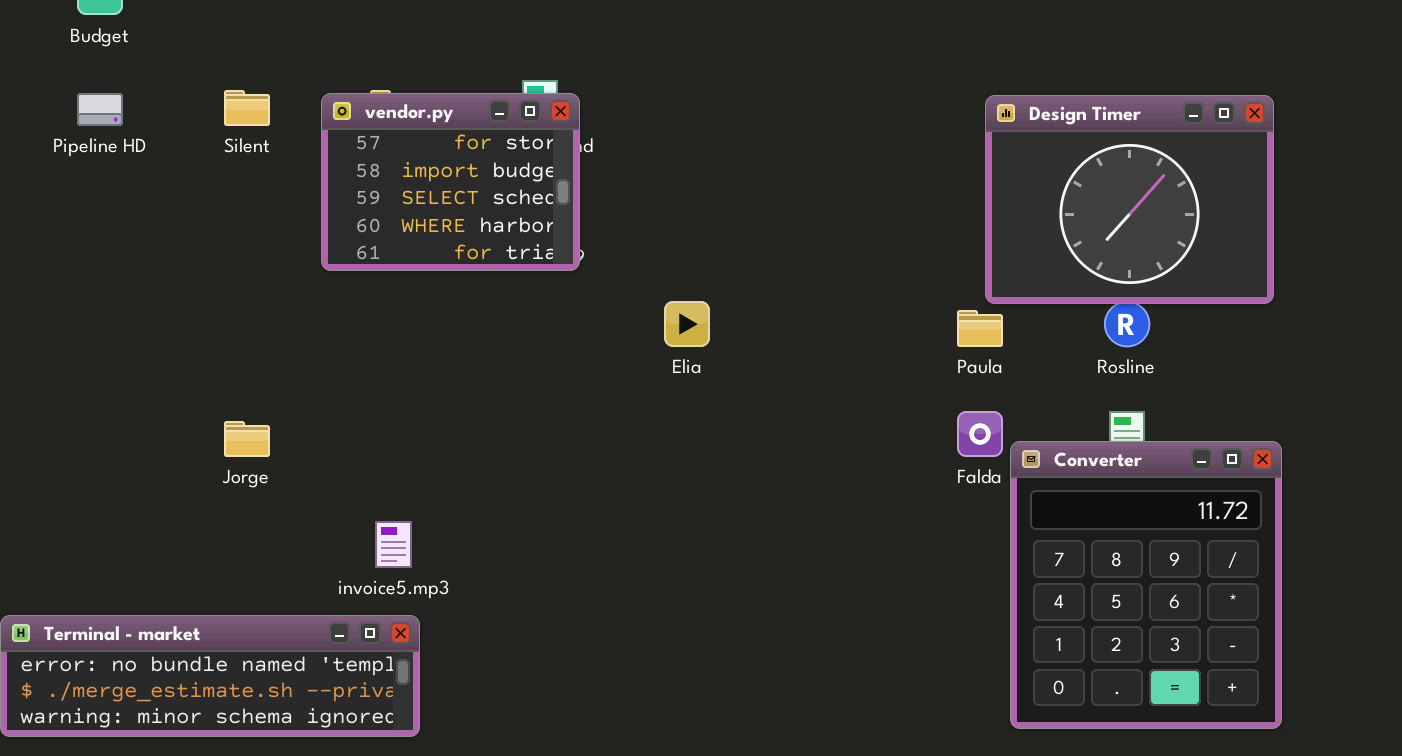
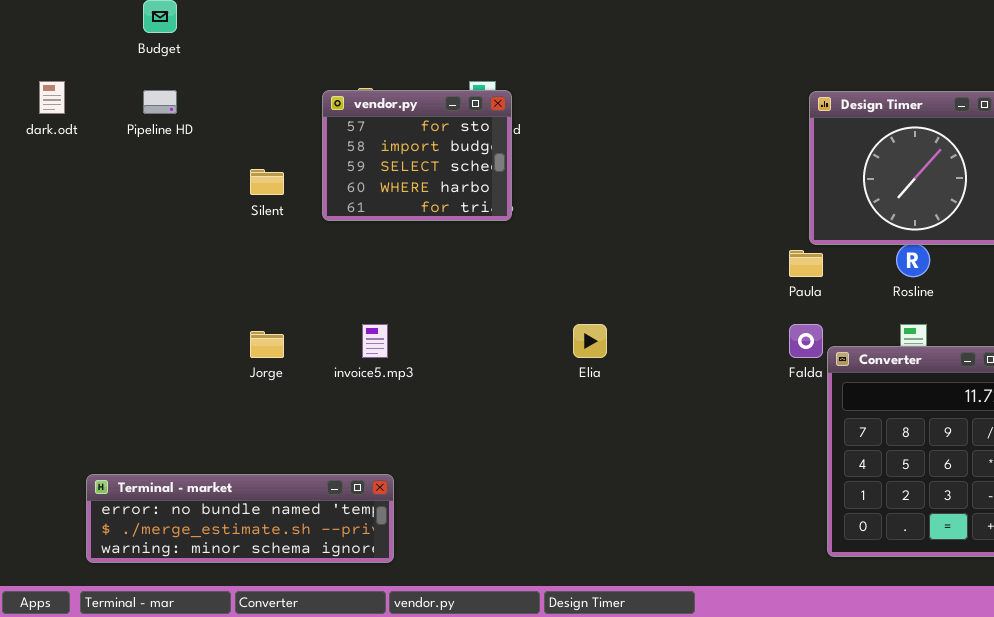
Silent: [224,90,270,126] -> [250,169,284,195], moved
Elia: [664,301,710,347] -> [573,324,607,358], moved
invoice5.mp3: [375,521,412,568] -> [362,324,388,358], moved

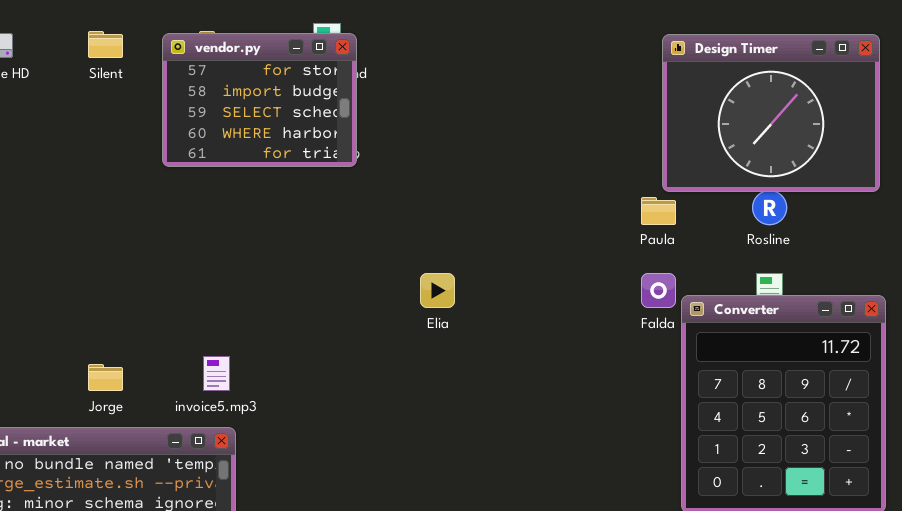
Silent: [250,169,284,195] -> [88,31,123,58], moved
invoice5.mp3: [362,324,388,358] -> [203,356,230,391], moved
Jorge: [250,331,284,358] -> [88,364,123,391], moved

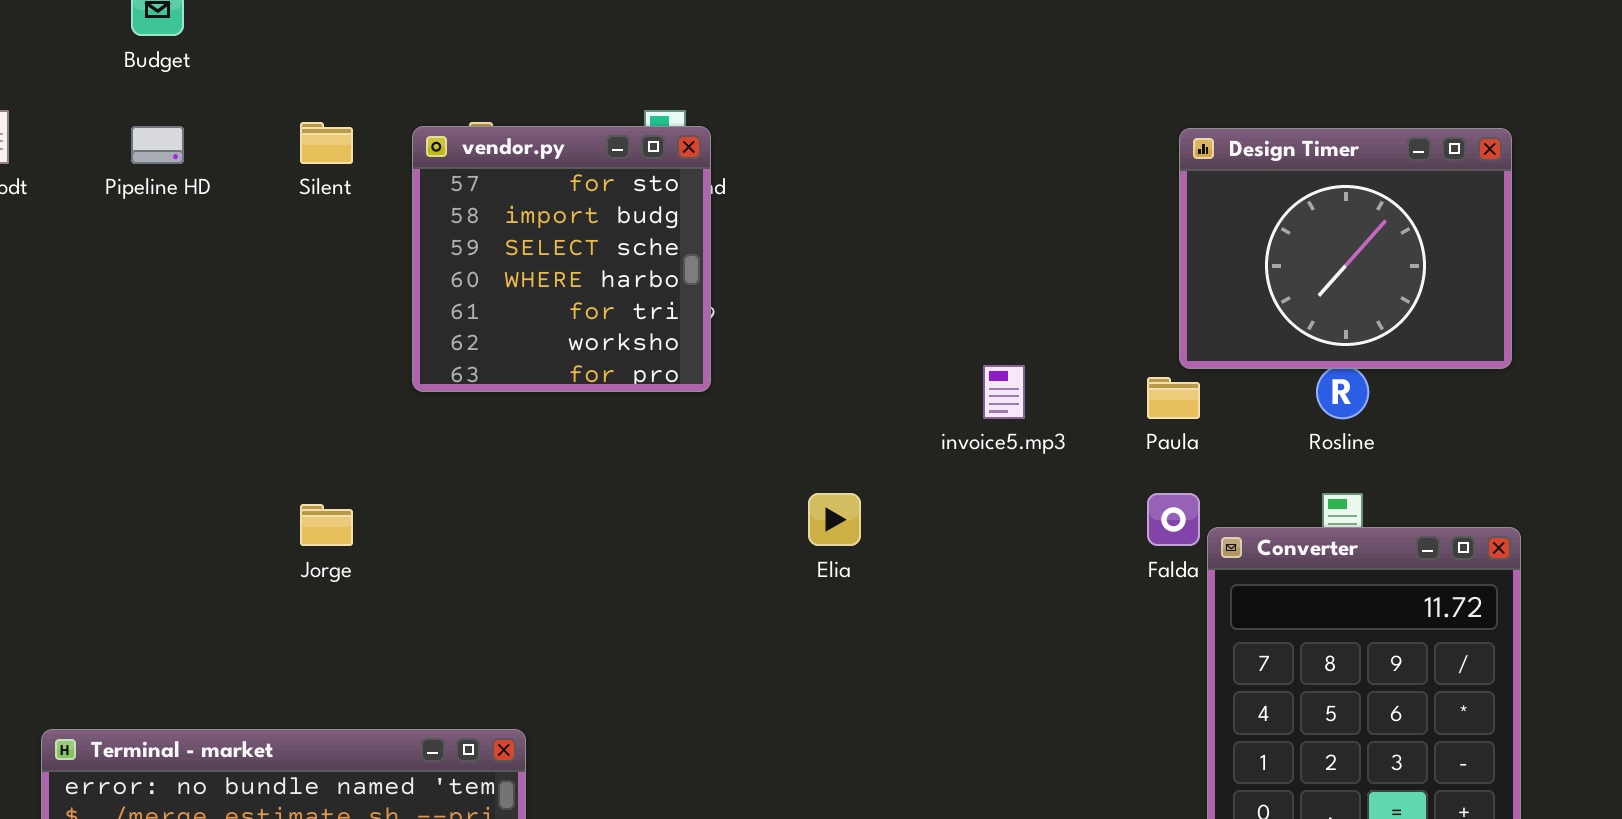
vendor.py: [162,33,357,167] -> [412,126,711,392], resized
invoice5.mp3: [203,356,230,391] -> [983,365,1025,419], moved
Jorge: [88,364,123,391] -> [300,504,353,546], moved

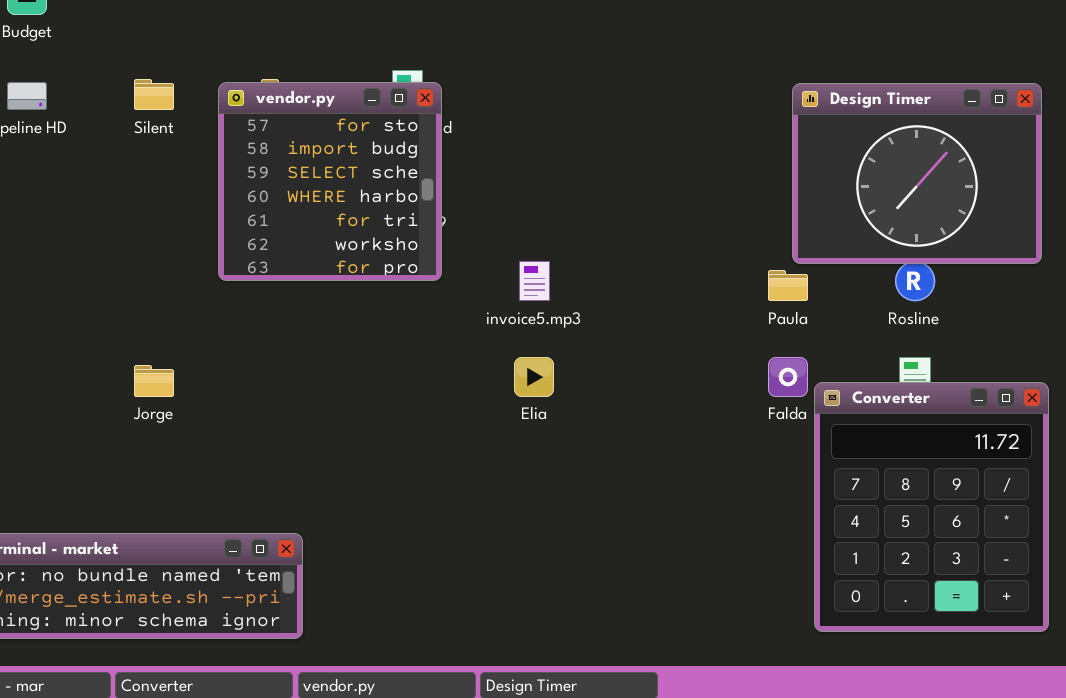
invoice5.mp3: [983,365,1025,419] -> [519,261,550,301], moved

